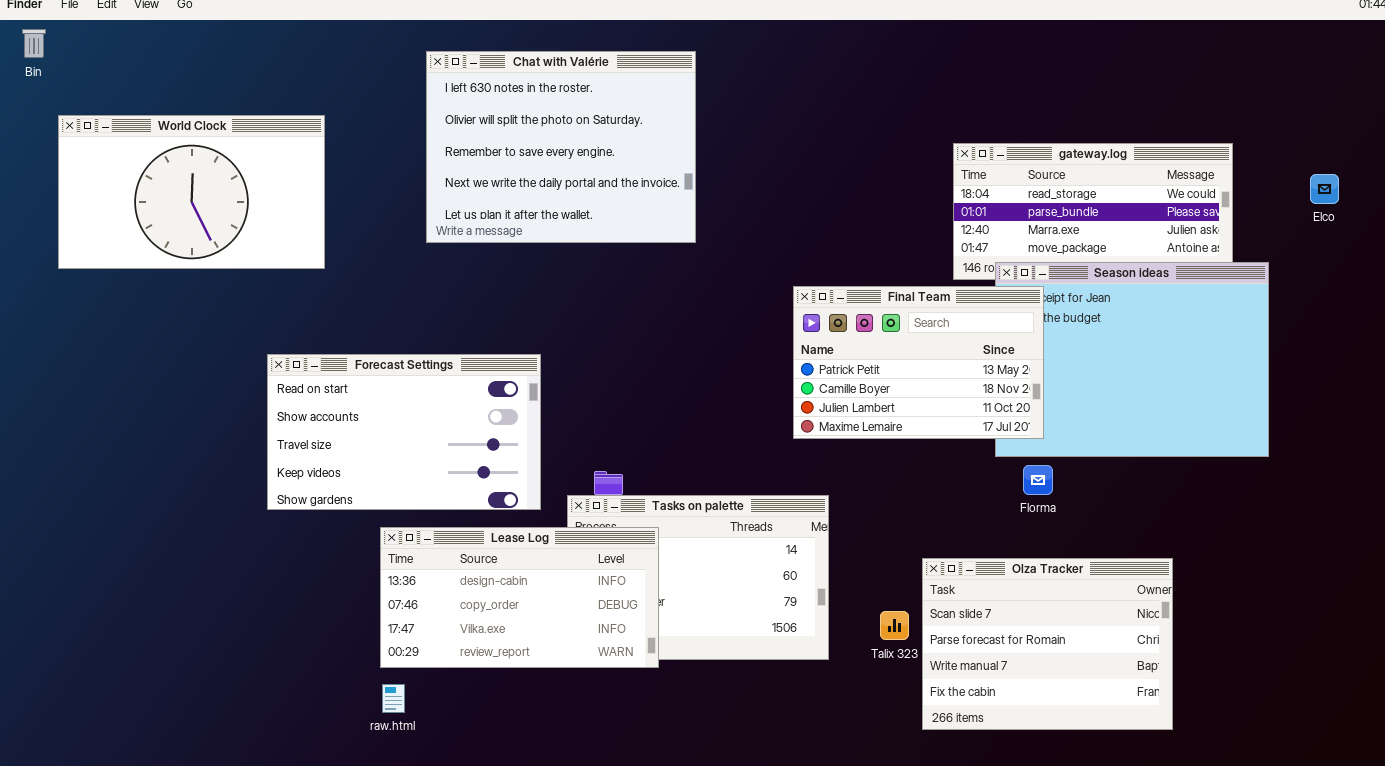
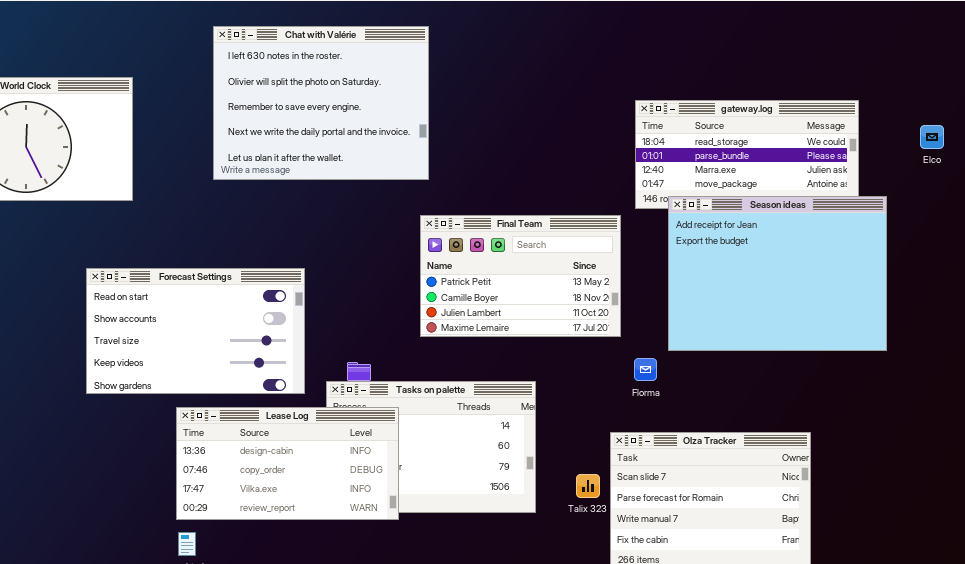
Final Team: [793,286,1044,439] -> [420,215,621,337], moved
Florma: [1023,465,1053,495] -> [634,358,657,381], moved

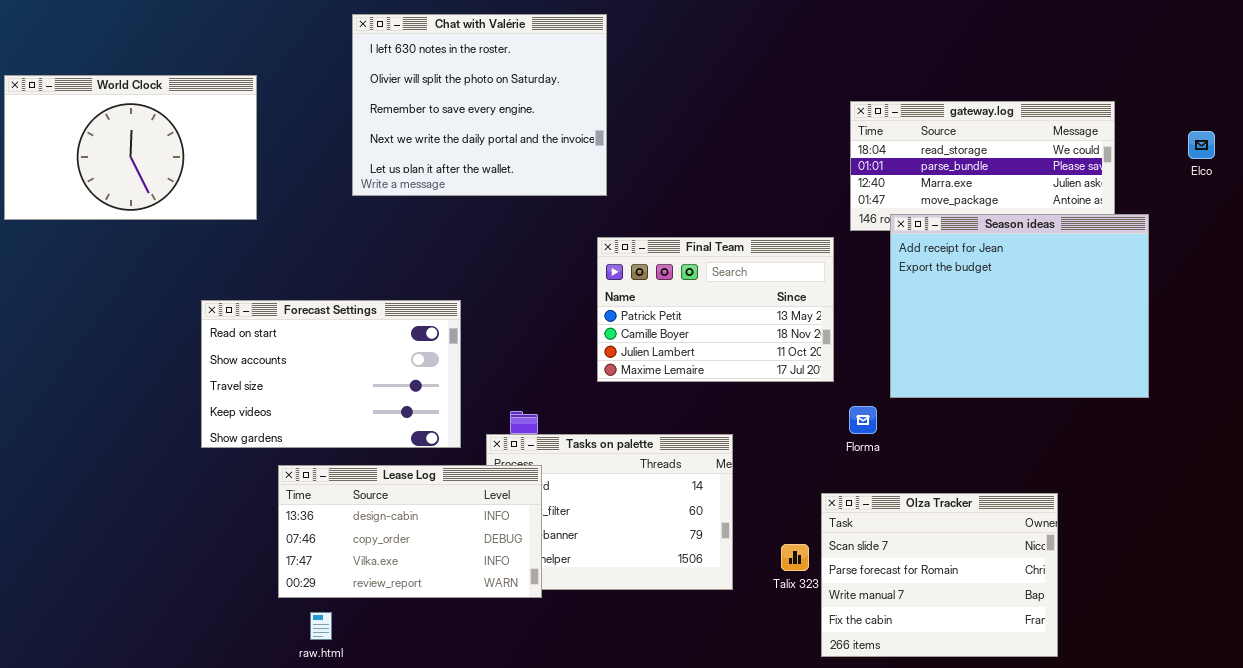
Lease Log: [176,407,399,520] -> [278,465,542,598], moved

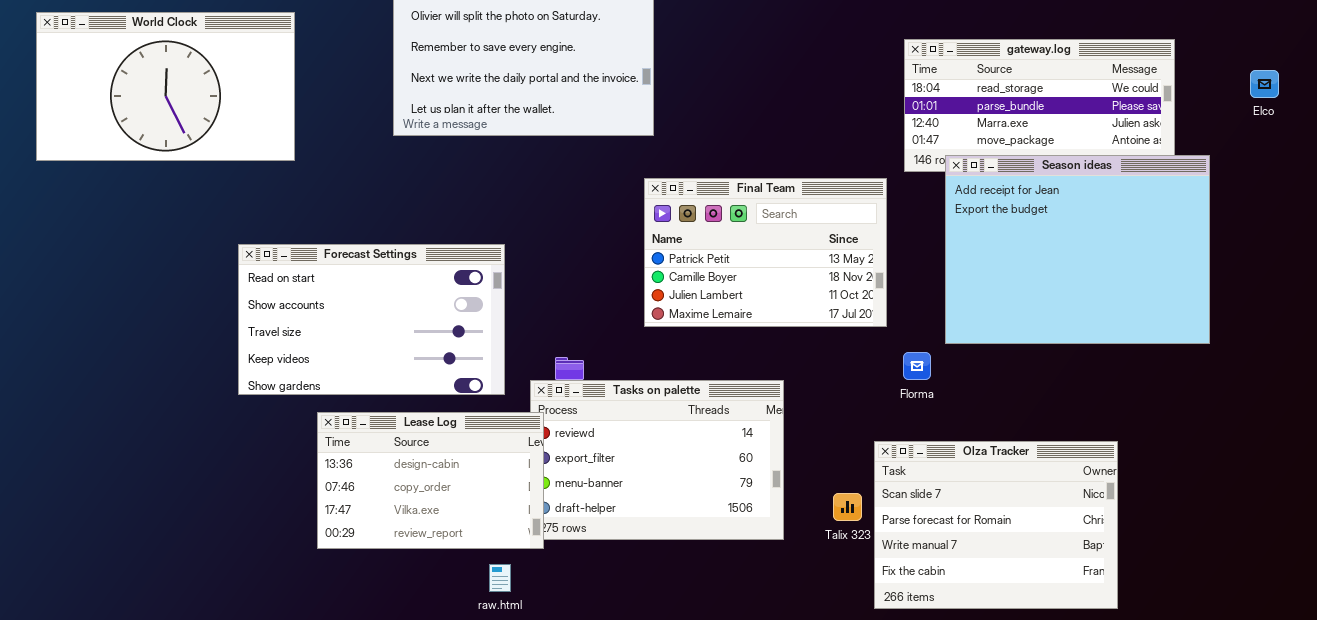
Lease Log: [278,465,542,598] -> [317,412,544,549], resized
raw.html: [310,612,332,640] -> [489,564,511,592], moved

